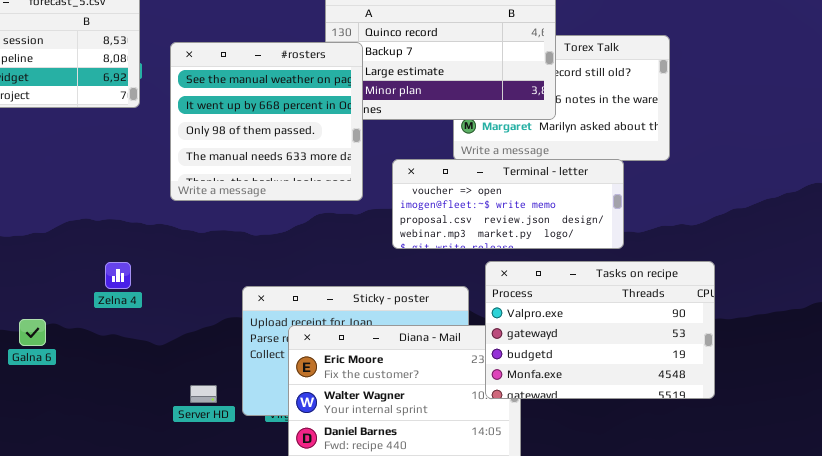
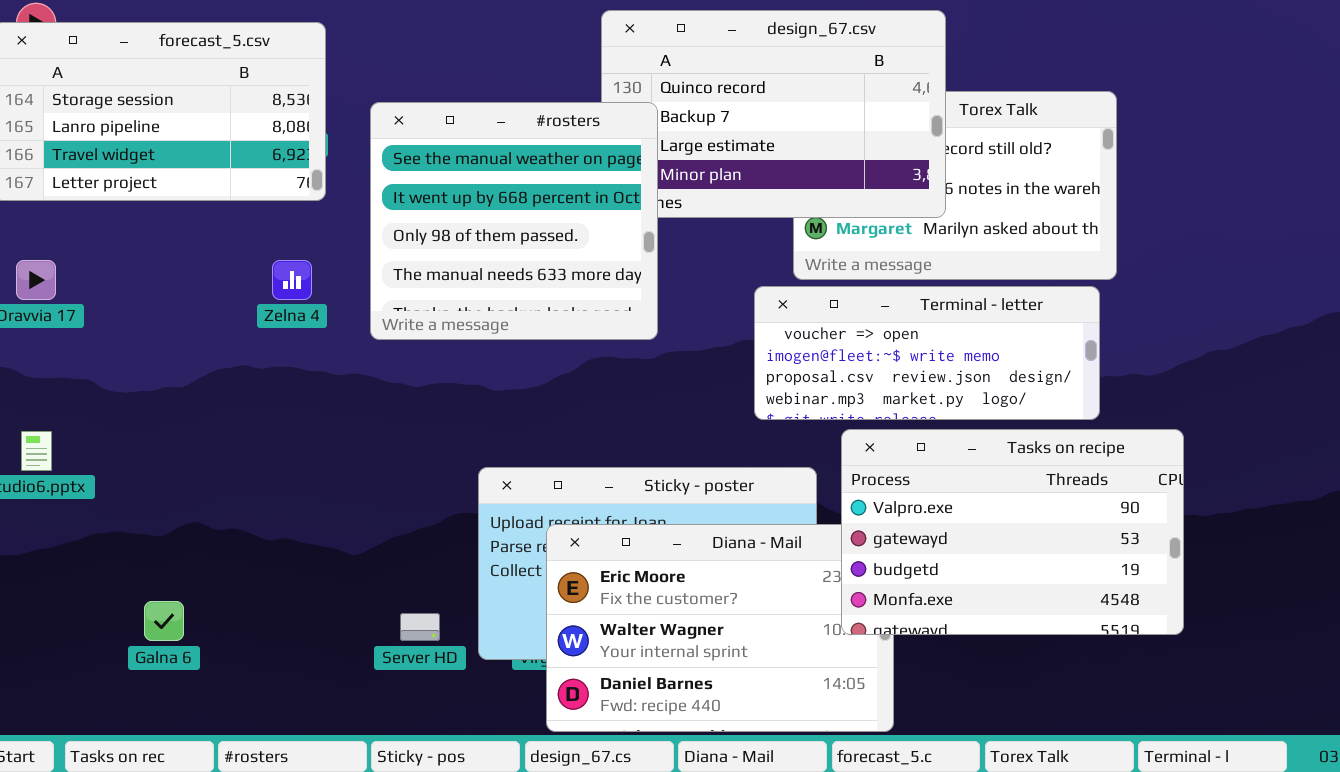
Terminal - letter: [392,159,624,249] -> [754,286,1100,420], moved
Zelna 4: [105,262,131,289] -> [272,260,312,300], moved
Galna 6: [19,319,46,346] -> [144,601,184,641], moved

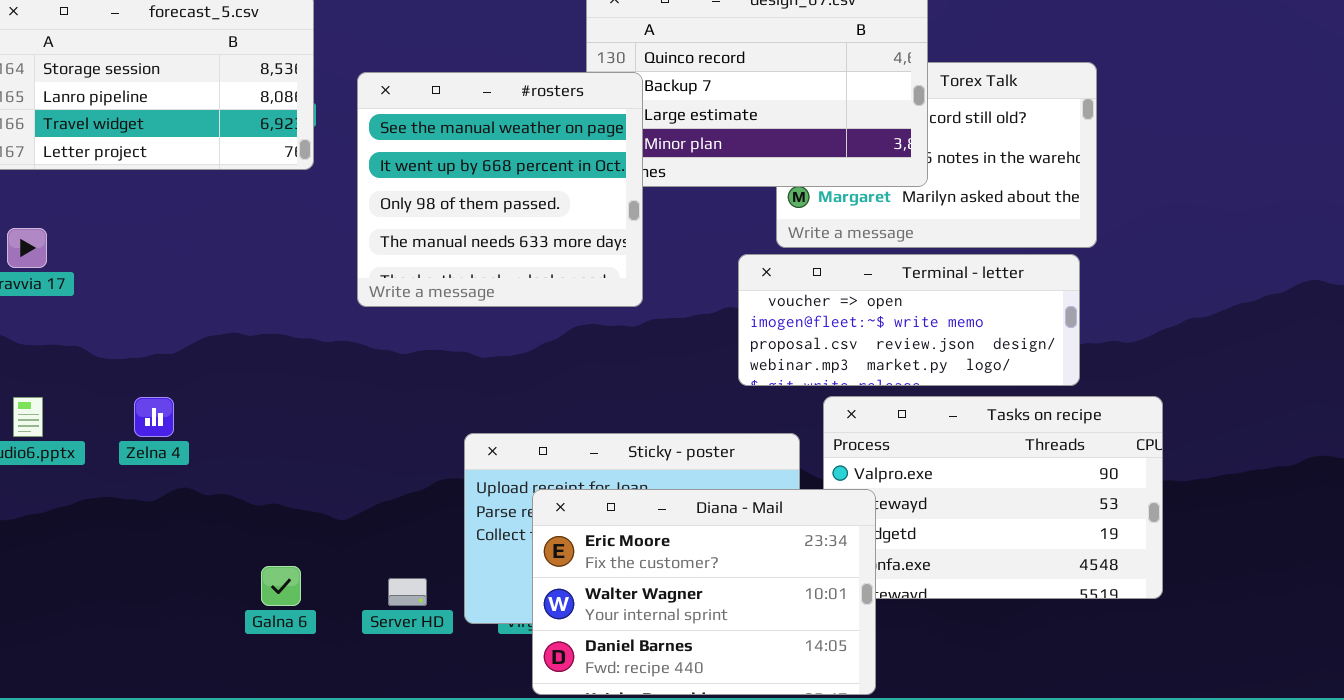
Zelna 4: [272,260,312,300] -> [134,397,174,437], moved
Diana - Mail: [546,524,894,732] -> [532,489,876,695], raised
Galna 6: [144,601,184,641] -> [261,566,301,606], moved

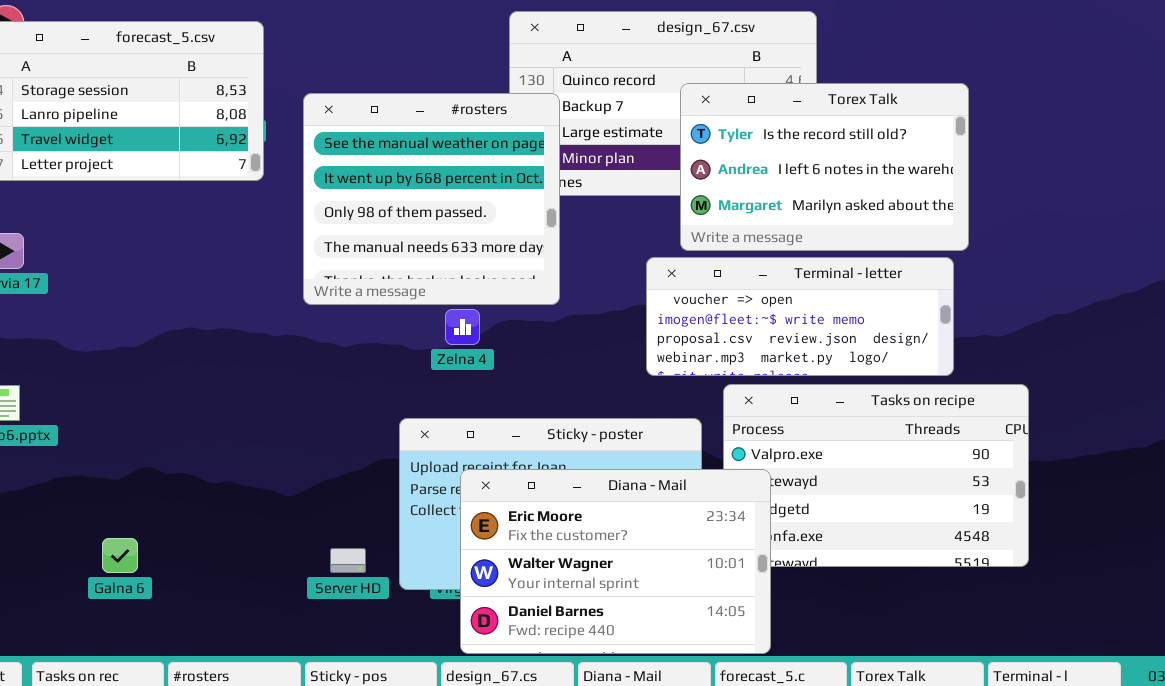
Torex Talk: [776,62,1097,248] -> [680,83,969,251], raised
Zelna 4: [134,397,174,437] -> [445,309,480,345], moved
Galna 6: [261,566,301,606] -> [102,538,138,573], moved

